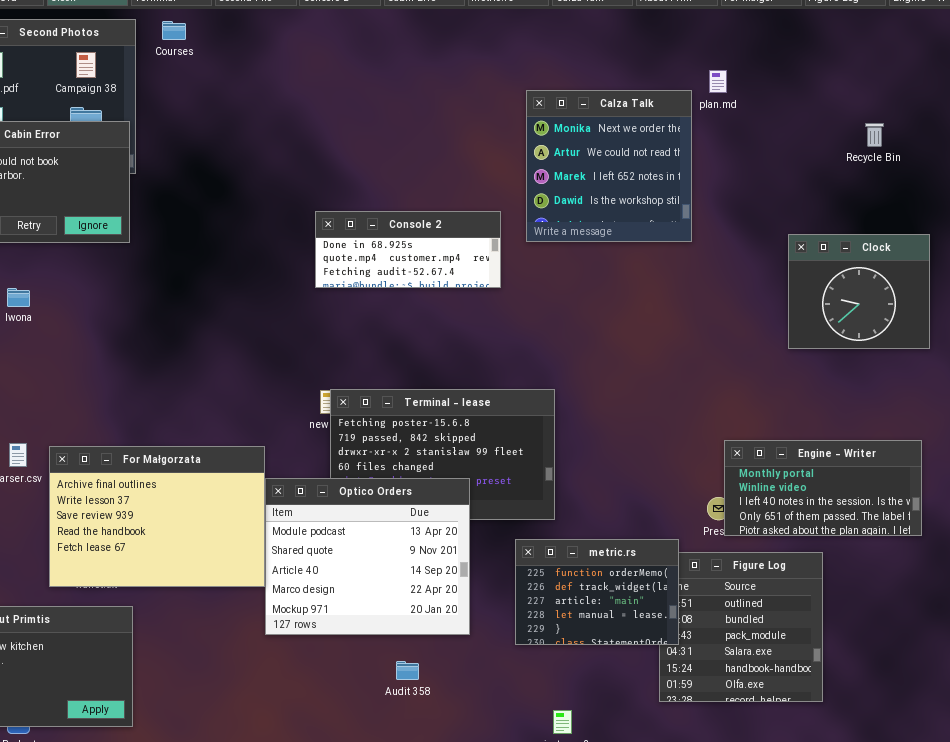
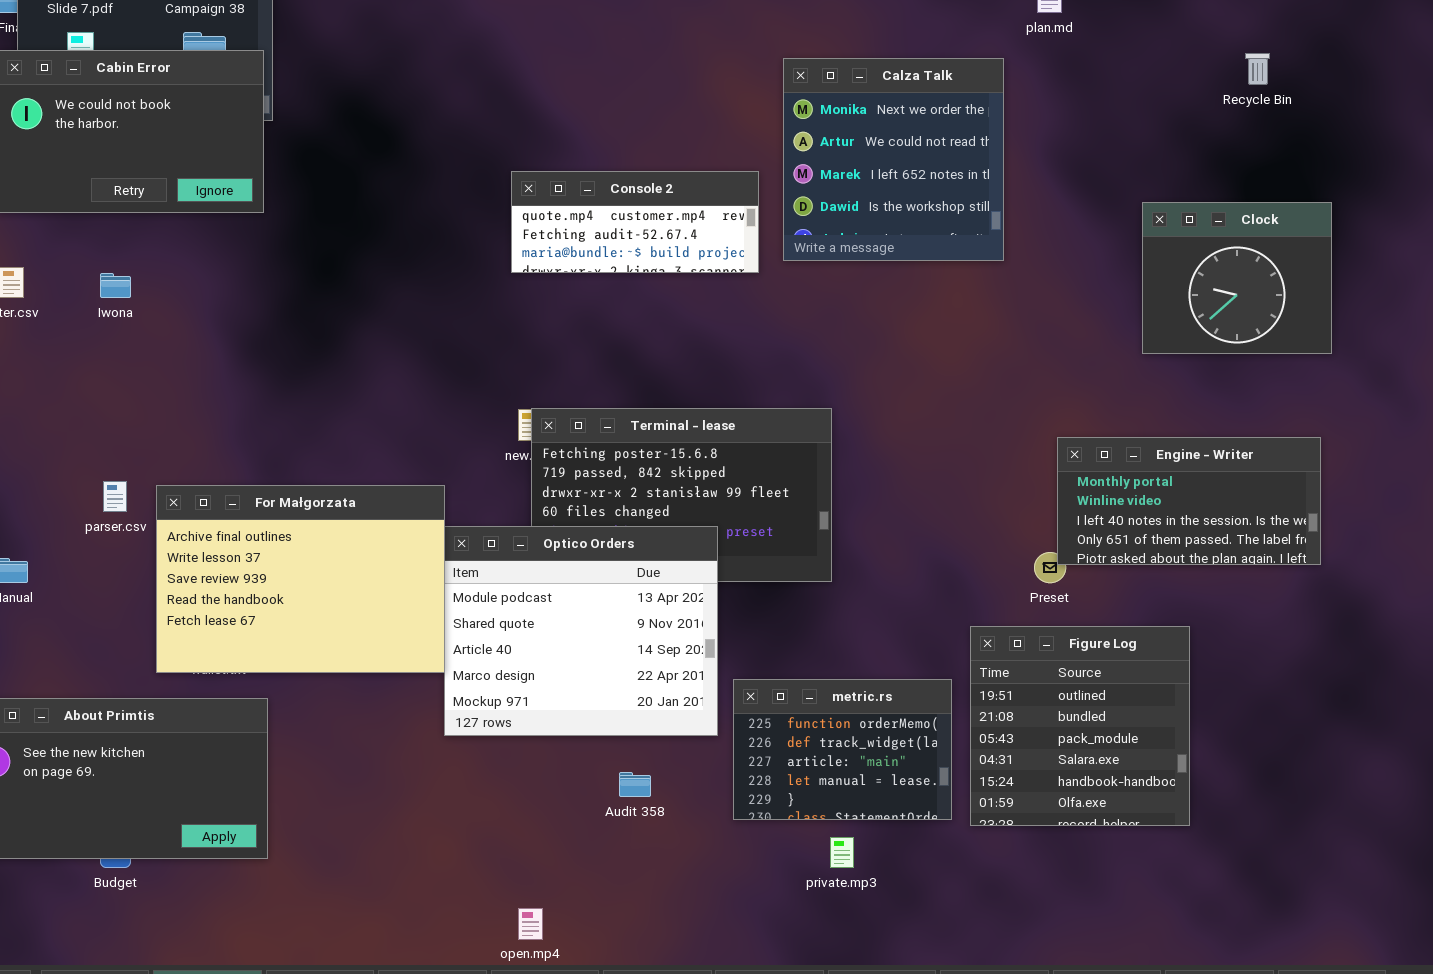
Calza Talk: [526,90,692,242] -> [783,58,1004,261], moved
Console 2: [315,211,501,288] -> [511,171,759,273], scrolled down 1 row
Engine - Writer: [724,440,922,536] -> [1057,437,1321,565], moved
metric.rs: [515,539,679,645] -> [733,679,952,820], moved

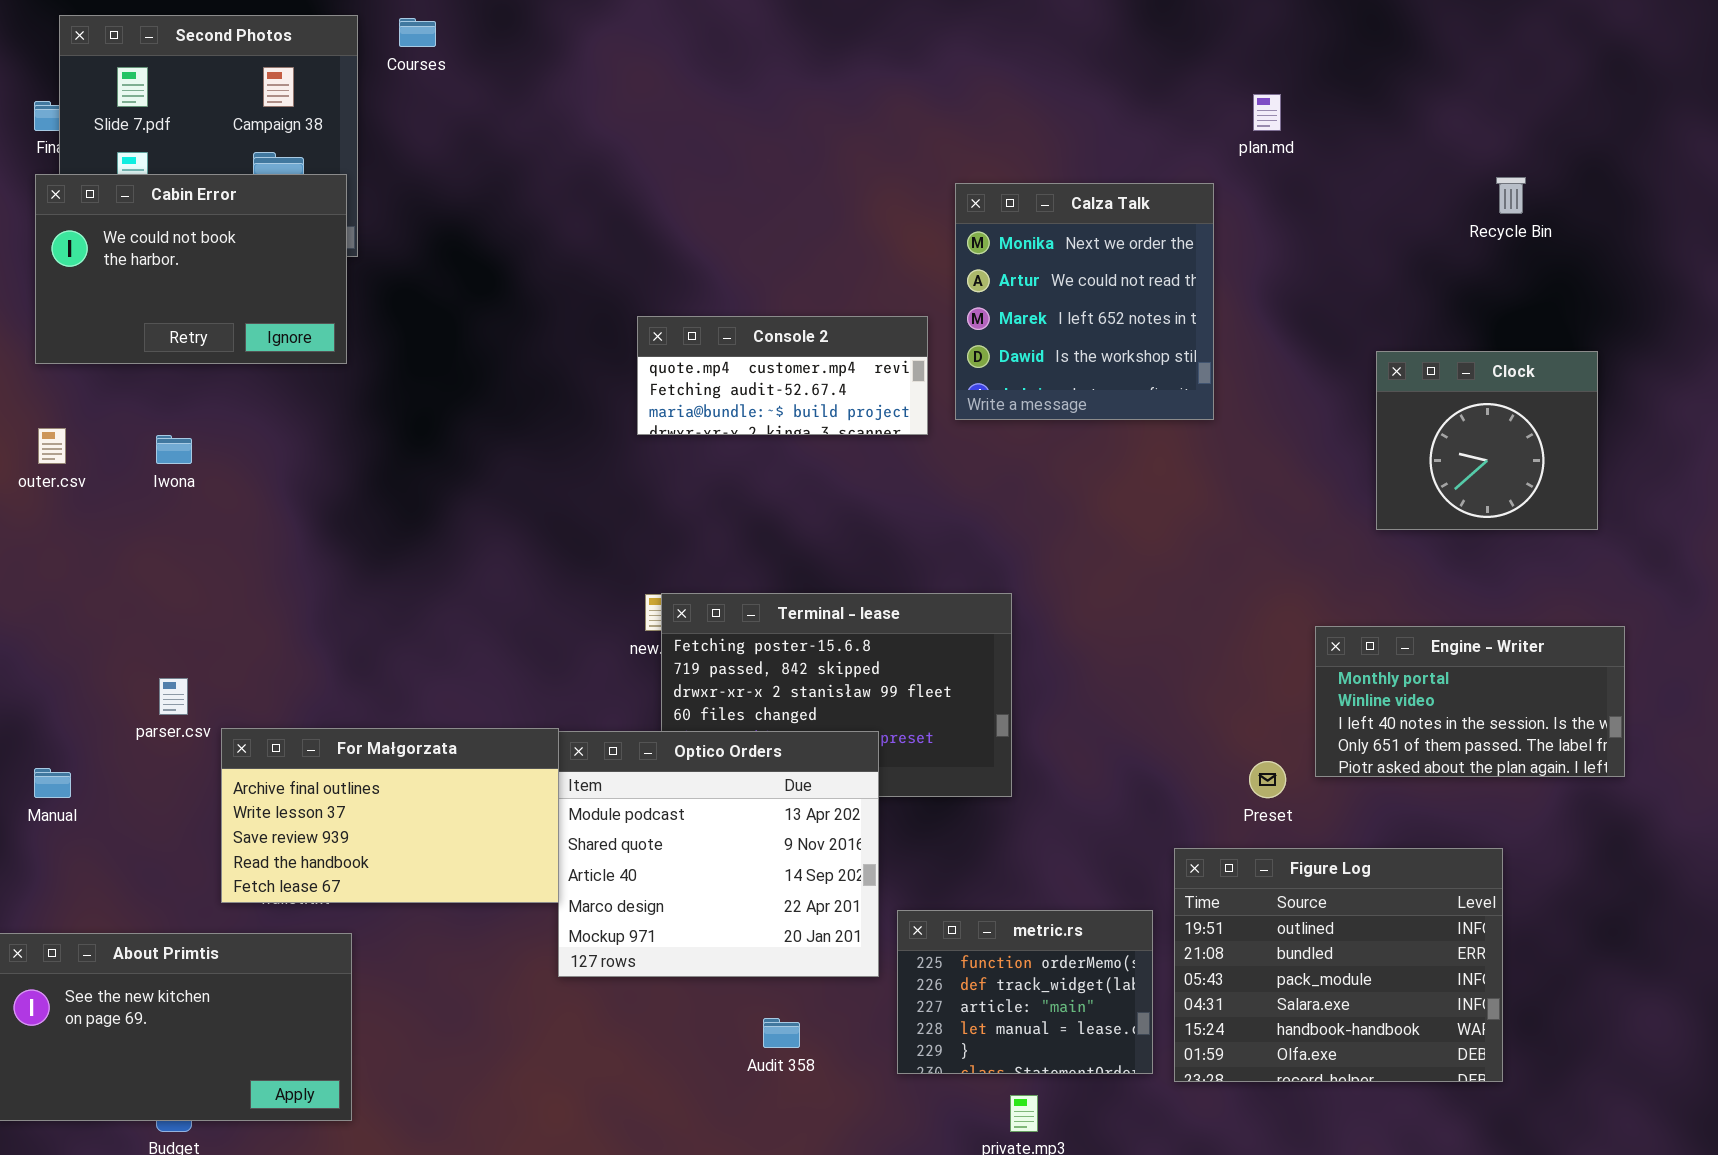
Engine - Writer: [1057,437,1321,565] -> [1315,626,1625,777], moved
For Małgorzata: [156,485,445,673] -> [221,728,559,903], resized
Figure Log: [970,626,1190,826] -> [1174,848,1503,1082], resized

